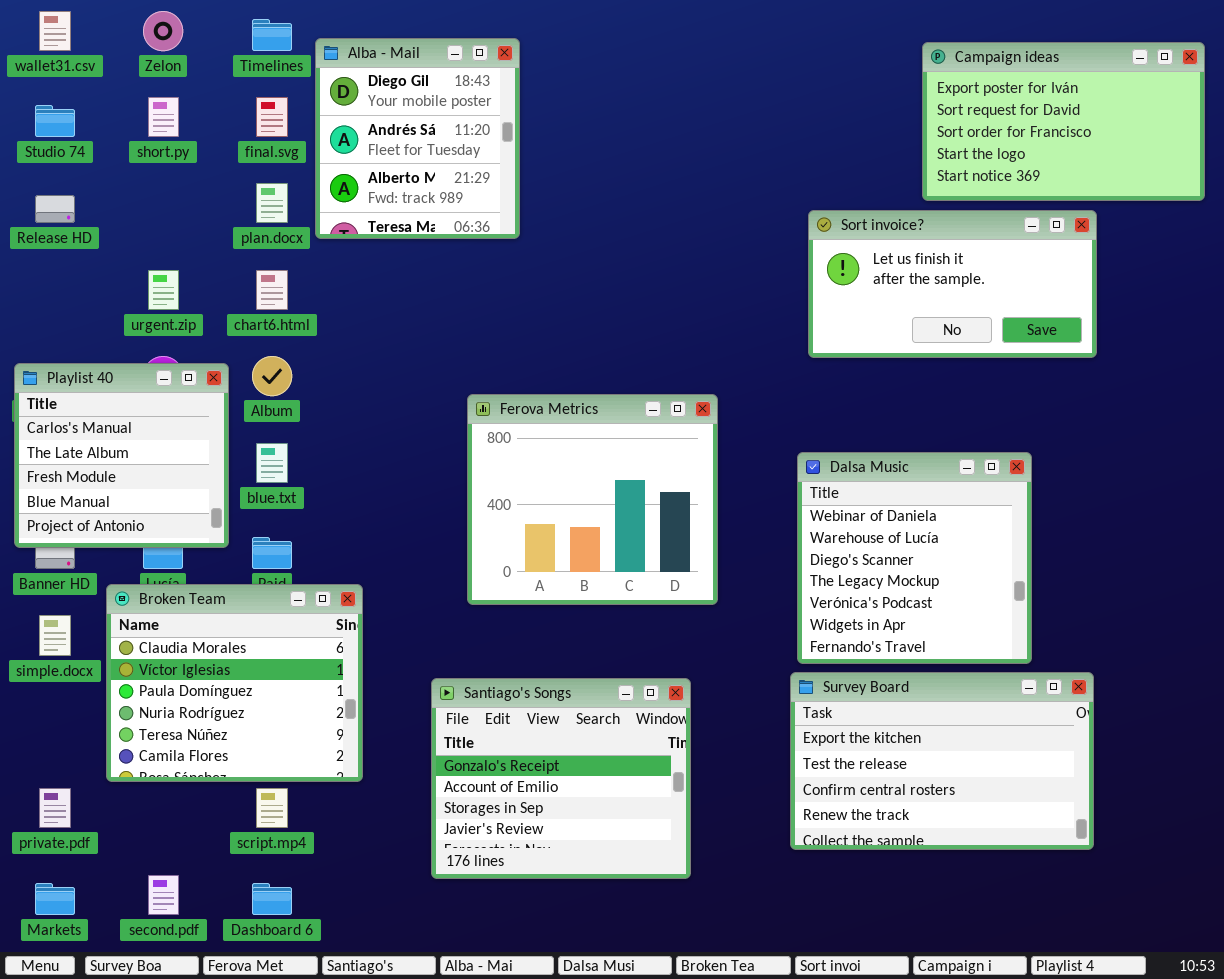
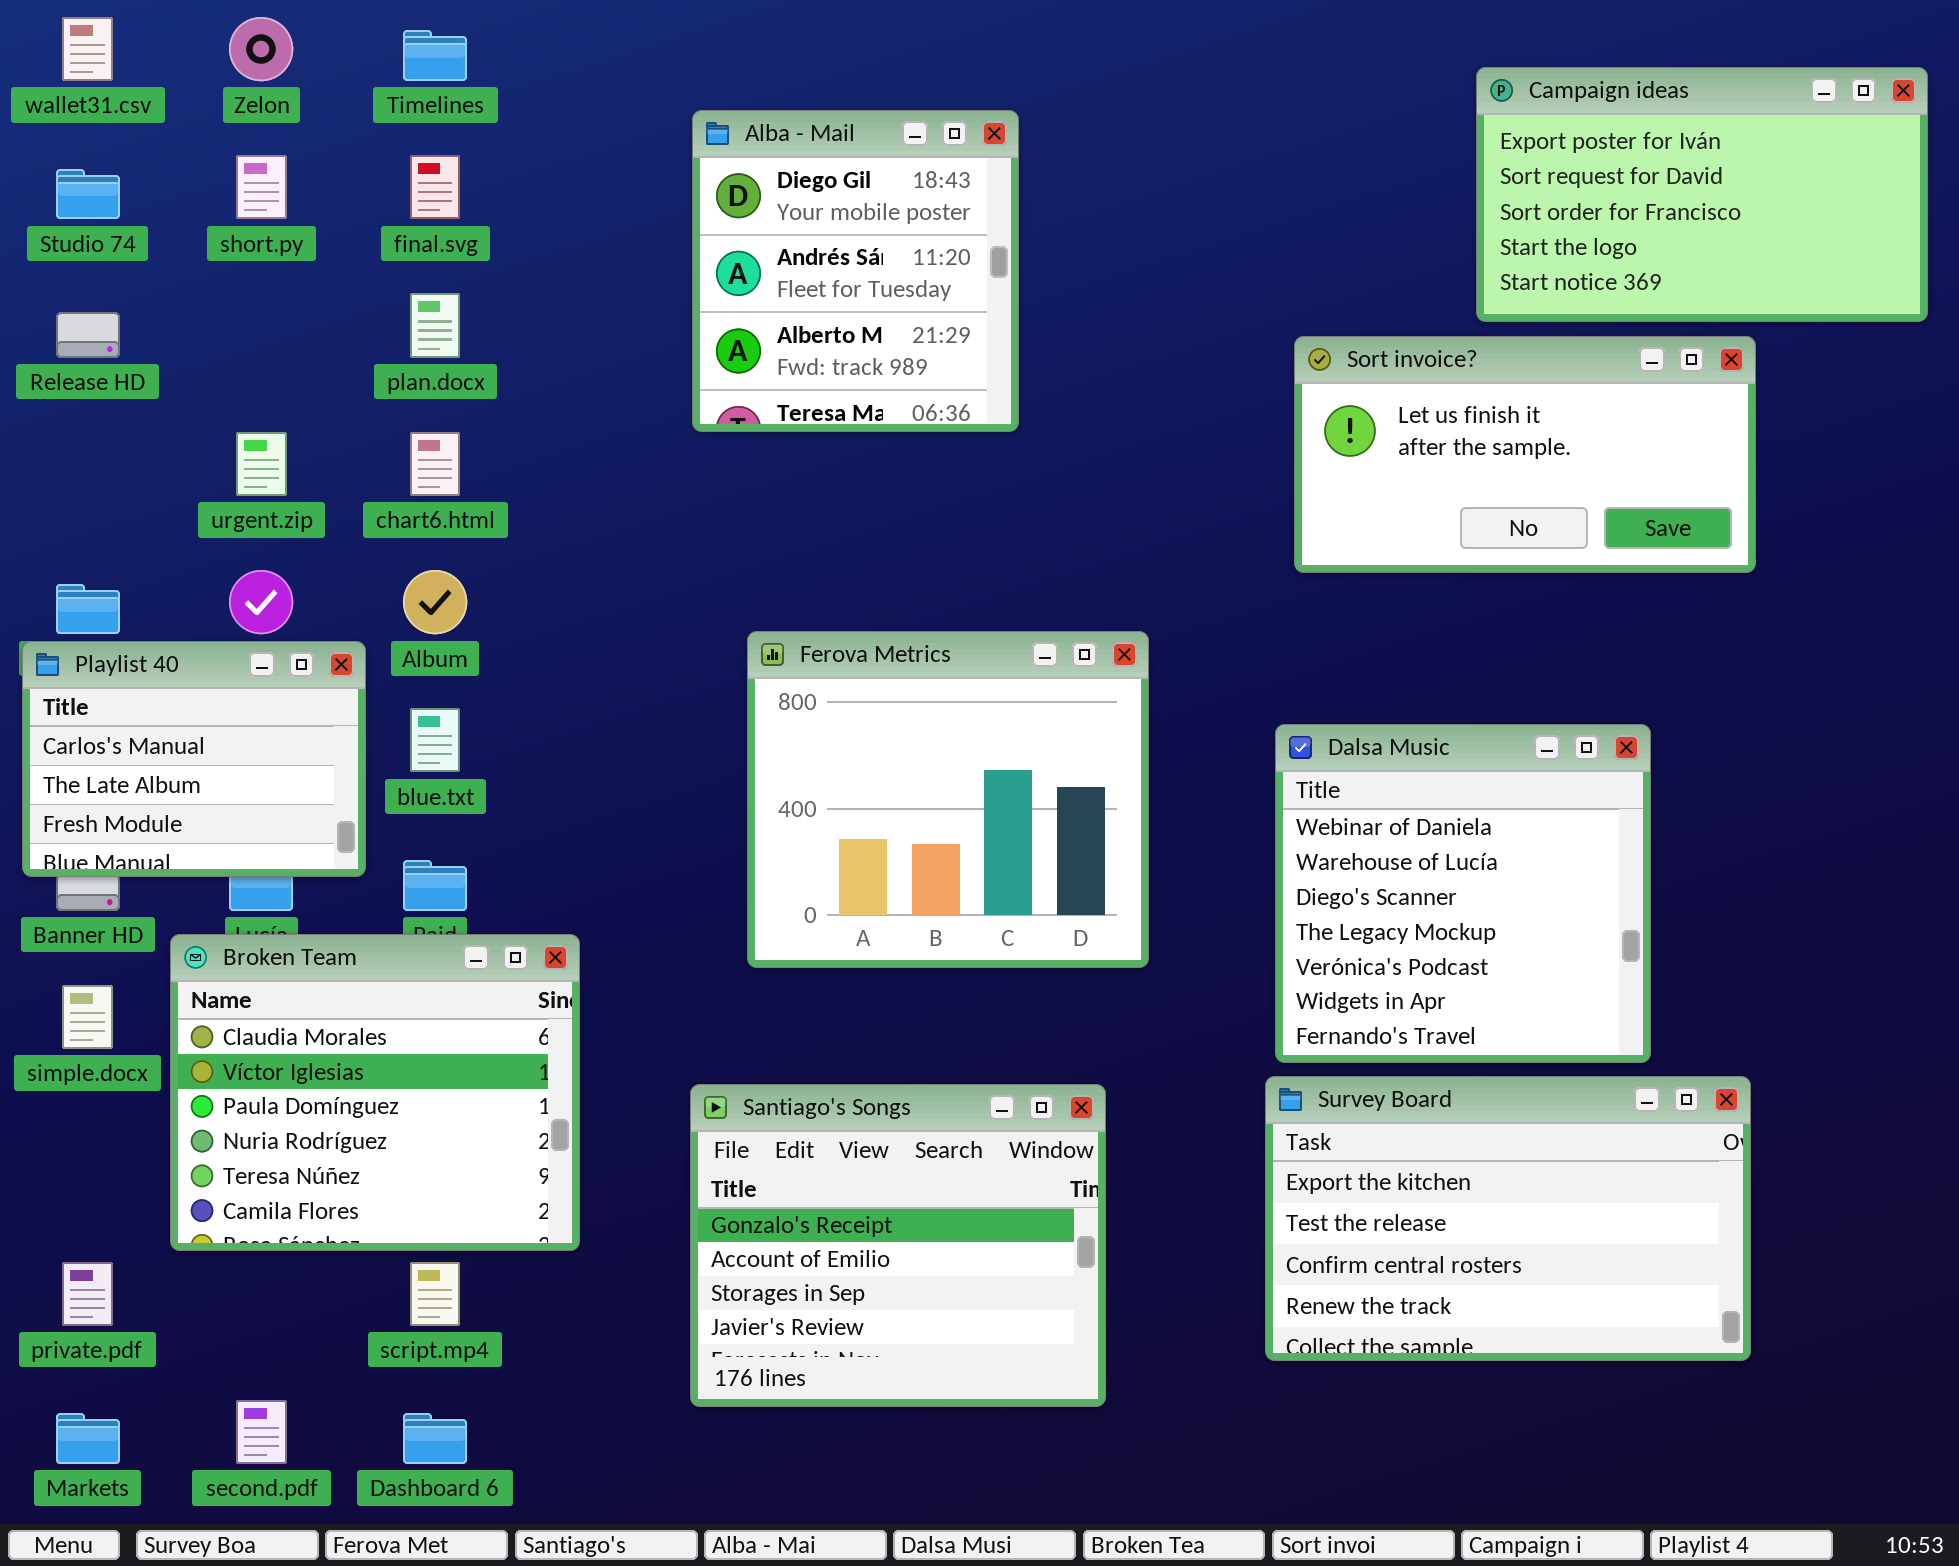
Alba - Mail: [315,38,520,239] -> [692,110,1019,432], moved
Playlist 40: [14,363,229,548] -> [22,641,366,877], resized

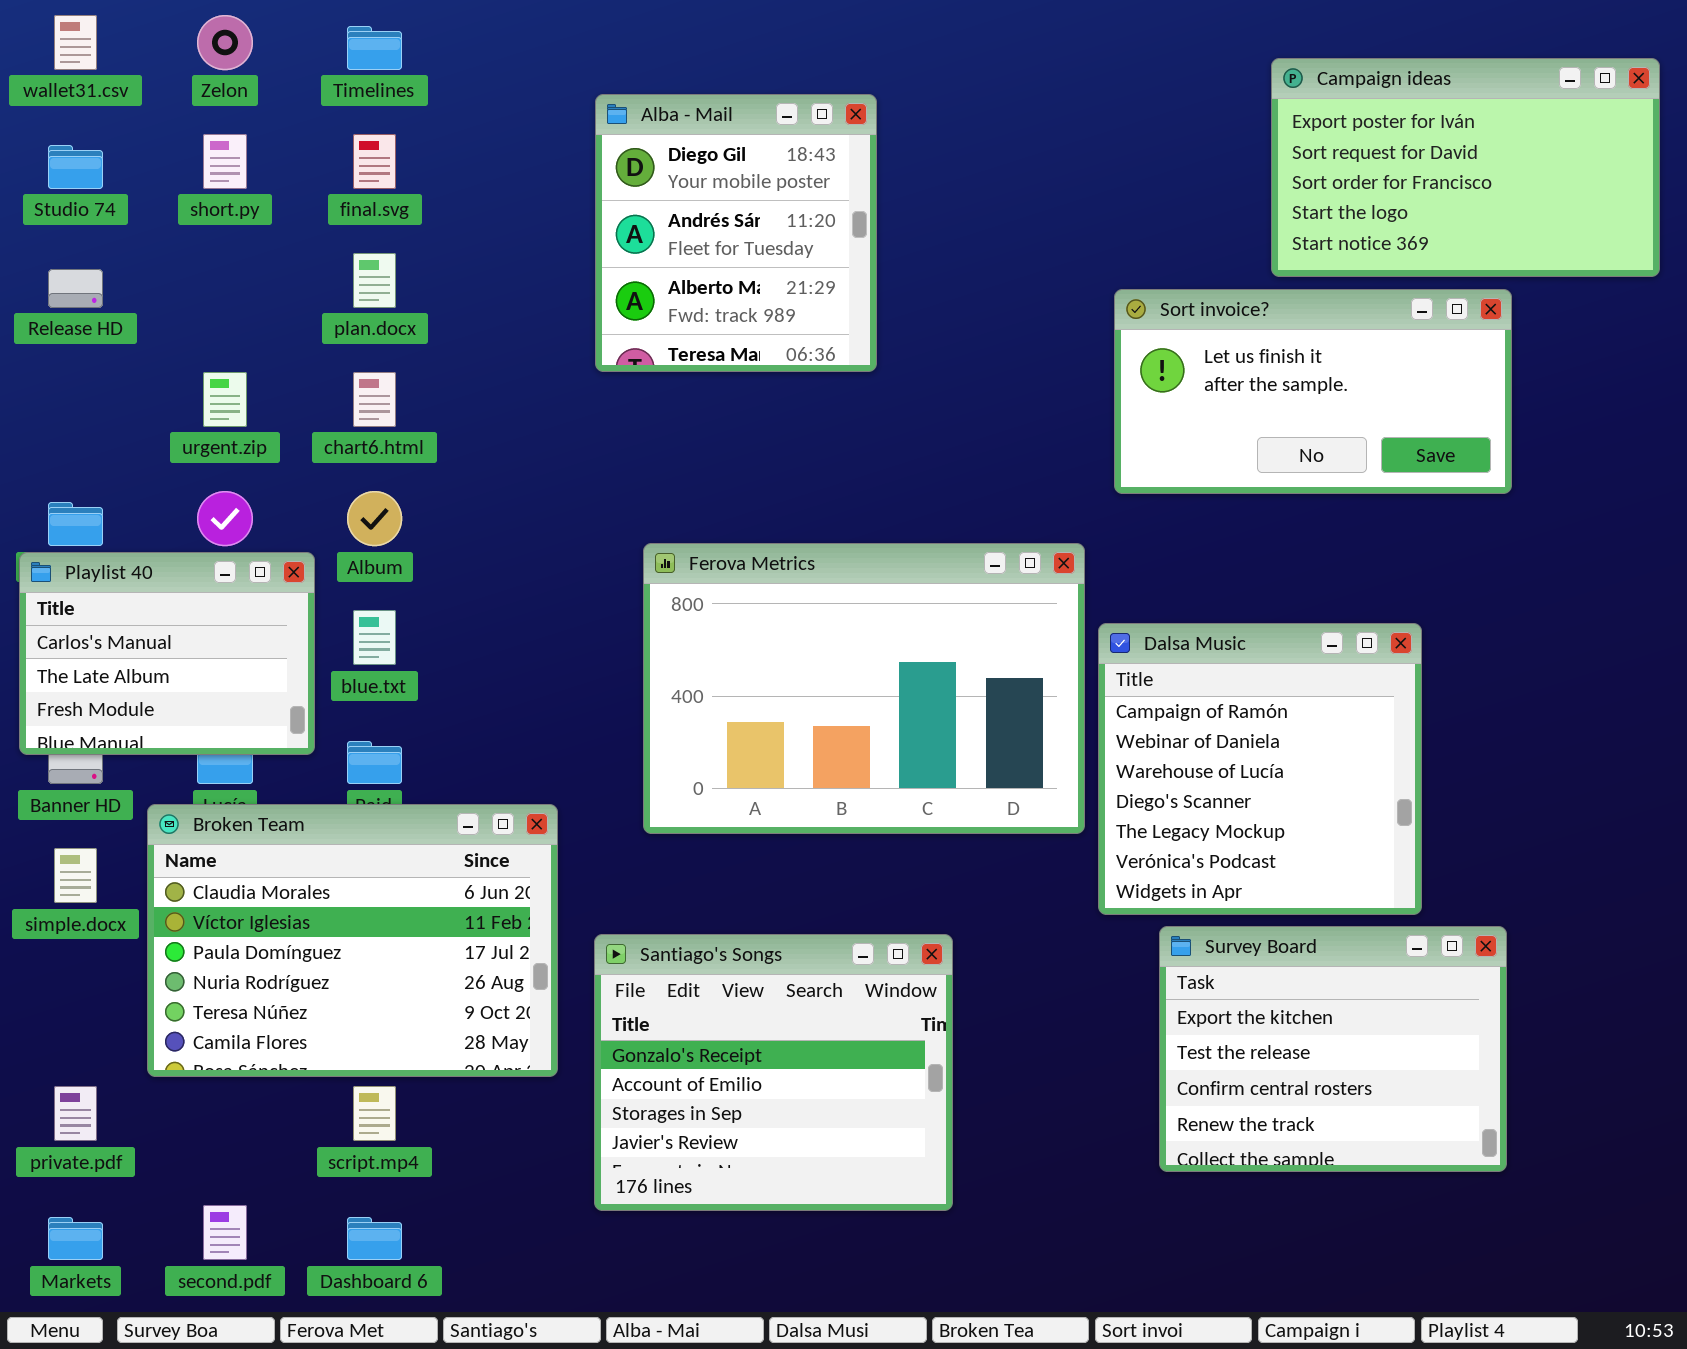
Ferova Metrics: [747,631,1149,968] -> [643,543,1085,834], resized
Dalsa Music: [1275,724,1651,1063] -> [1098,623,1422,915], scrolled up 1 row
Broken Team: [170,934,580,1251] -> [147,804,558,1077], resized
Survey Board: [1265,1076,1751,1361] -> [1159,926,1507,1172], resized

